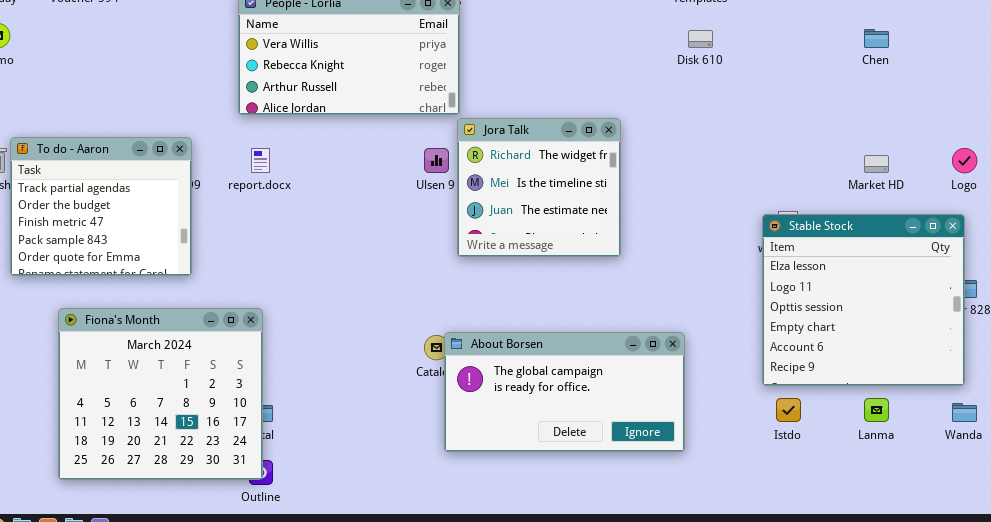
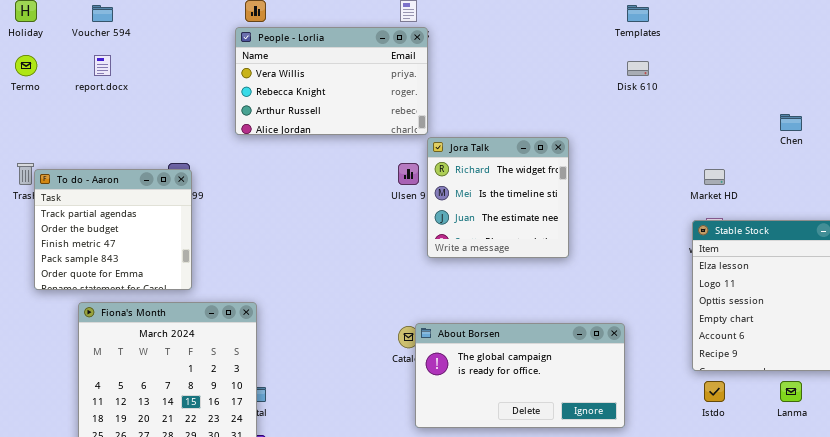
Chen: [864,29,889,48] -> [780,114,802,131], moved
To do - Aaron: [10,137,192,276] -> [34,169,192,290], moved
report.docx: [251,148,270,173] -> [94,55,111,76], moved
Market HD: [864,155,889,173] -> [704,169,725,185], moved

